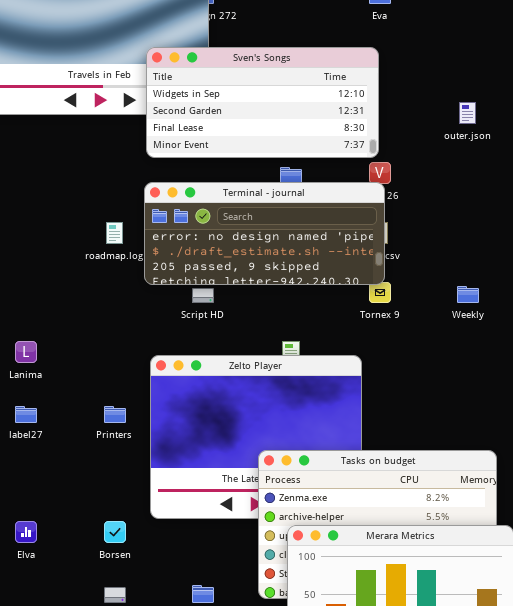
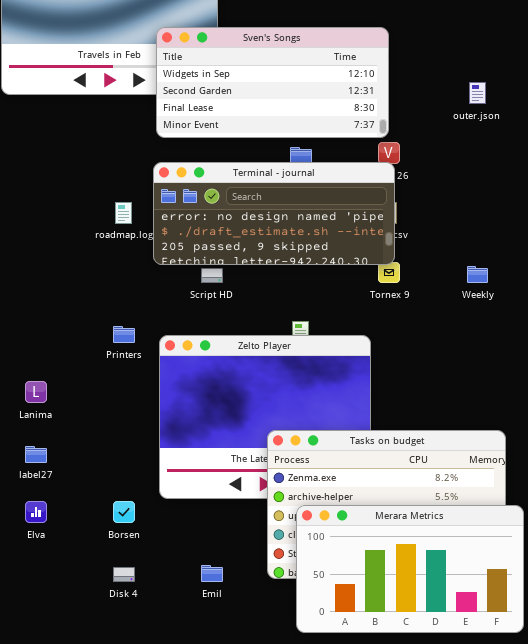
Lanima: [15,341,37,363] -> [25,381,47,403], moved
label27: [15,406,37,423] -> [25,446,47,463], moved
Printers: [104,406,126,423] -> [113,326,135,343], moved

